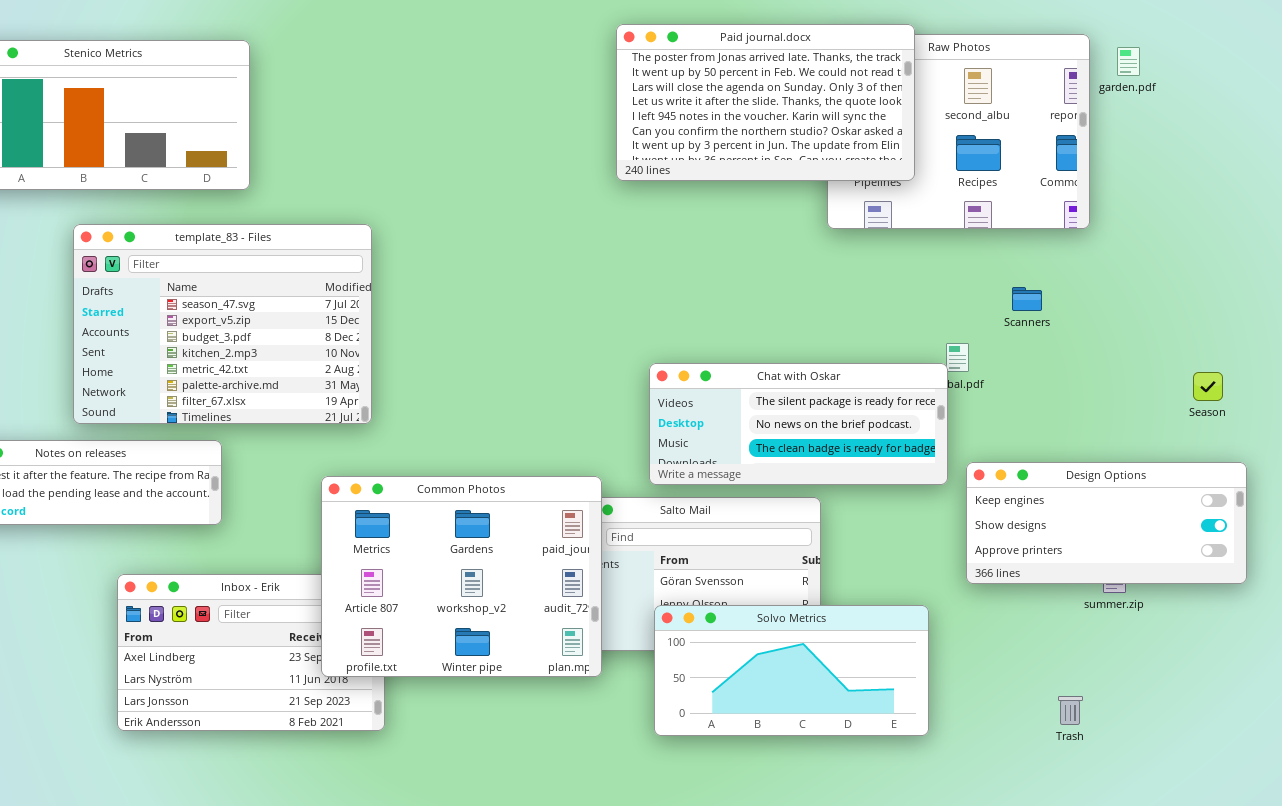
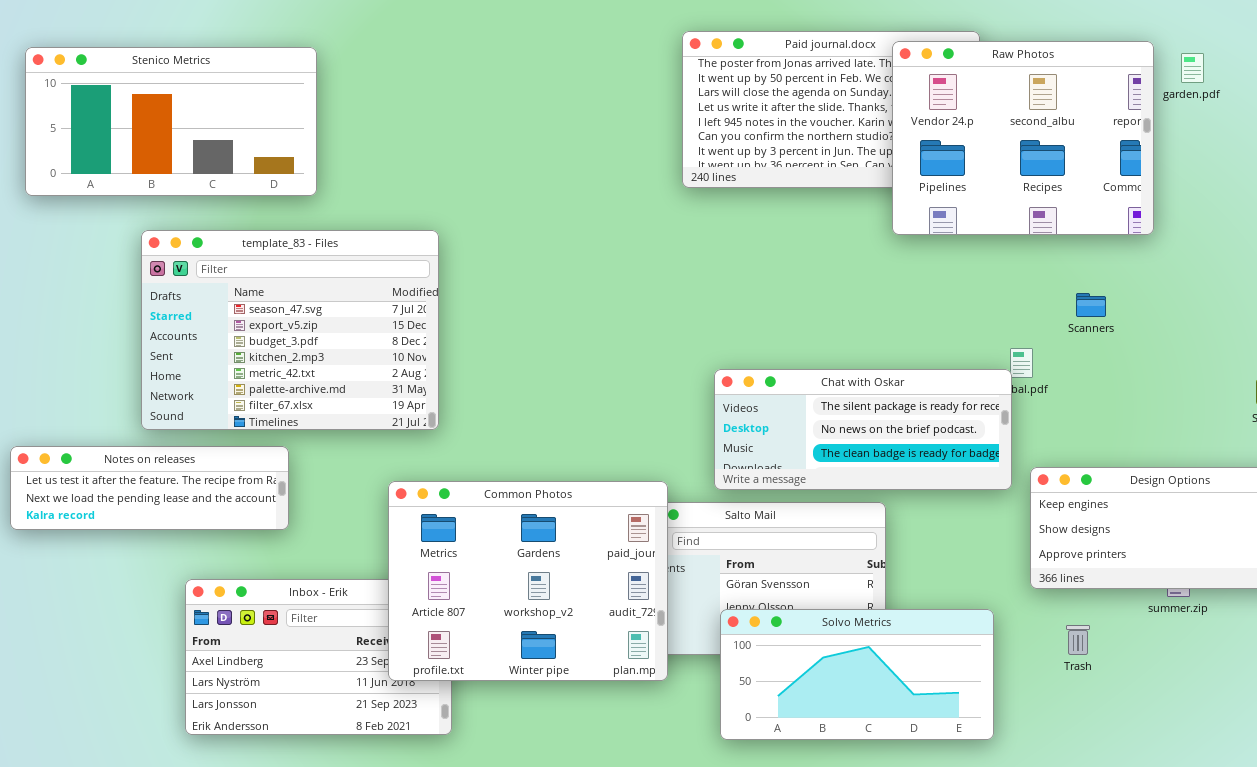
Raw Photos: [827,34,1090,229] -> [892,41,1154,235], raised
Trash: [1058,696,1083,725] -> [1066,625,1090,655], moved

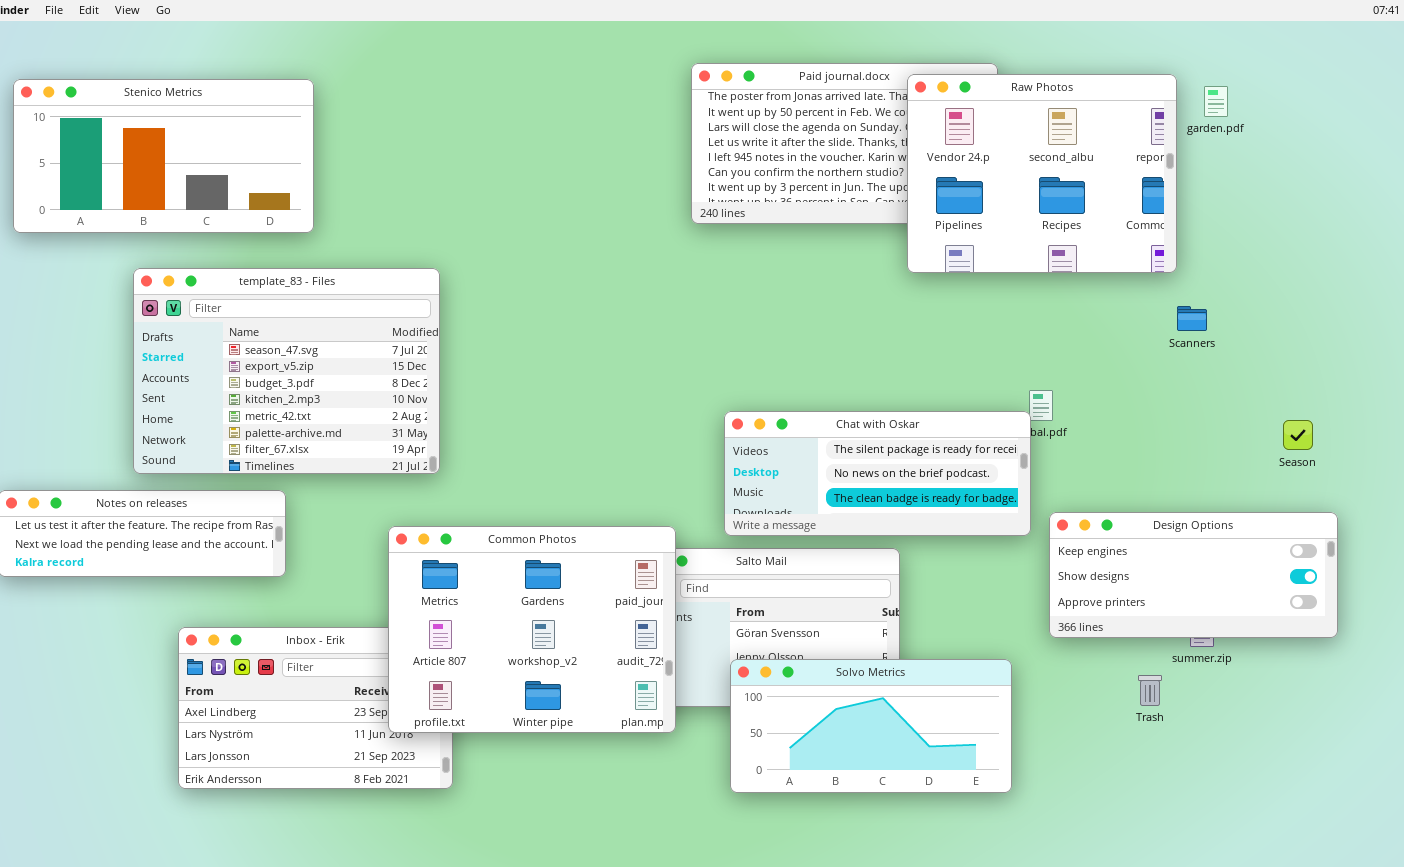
Scanners: [1076,293,1106,317] -> [1177,306,1207,331], moved
Trash: [1066,625,1090,655] -> [1138,675,1162,706], moved

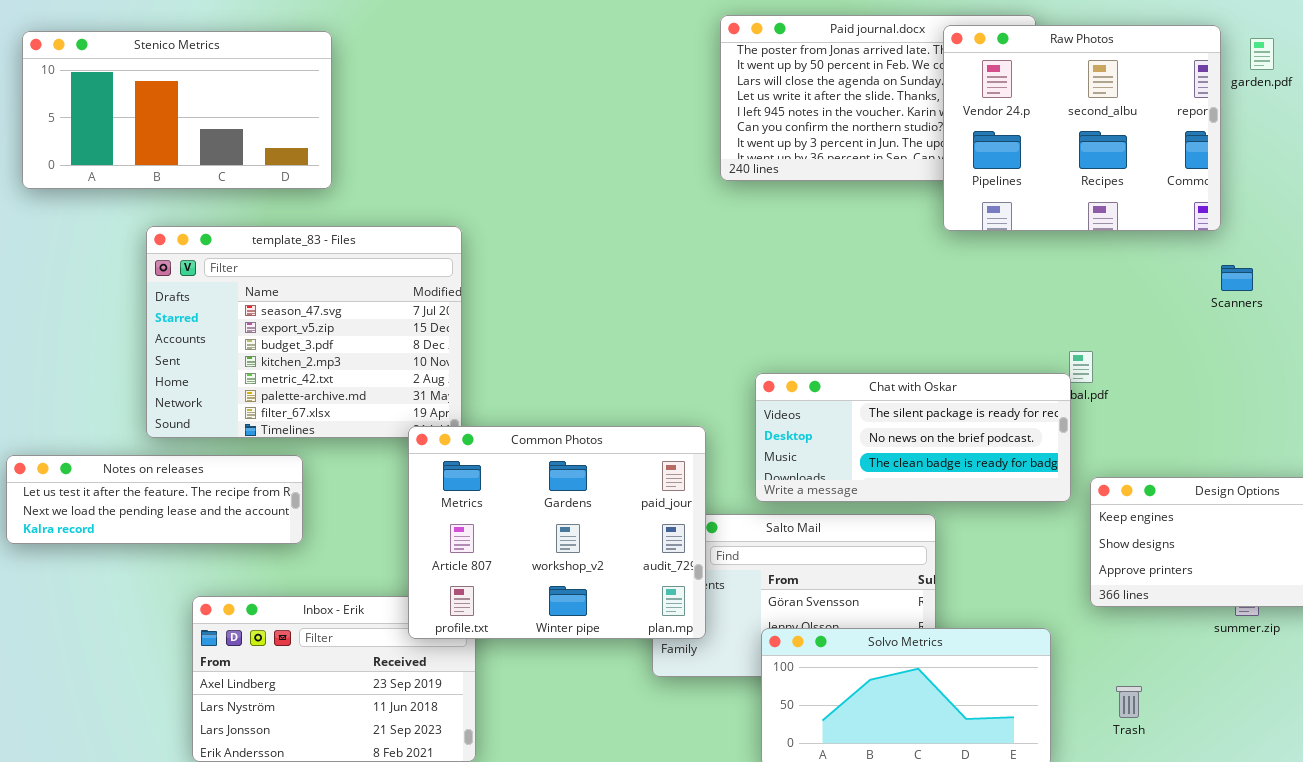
Common Photos: [388,526,676,733] -> [408,426,706,639], moved
Trash: [1138,675,1162,706] -> [1116,686,1142,718], moved

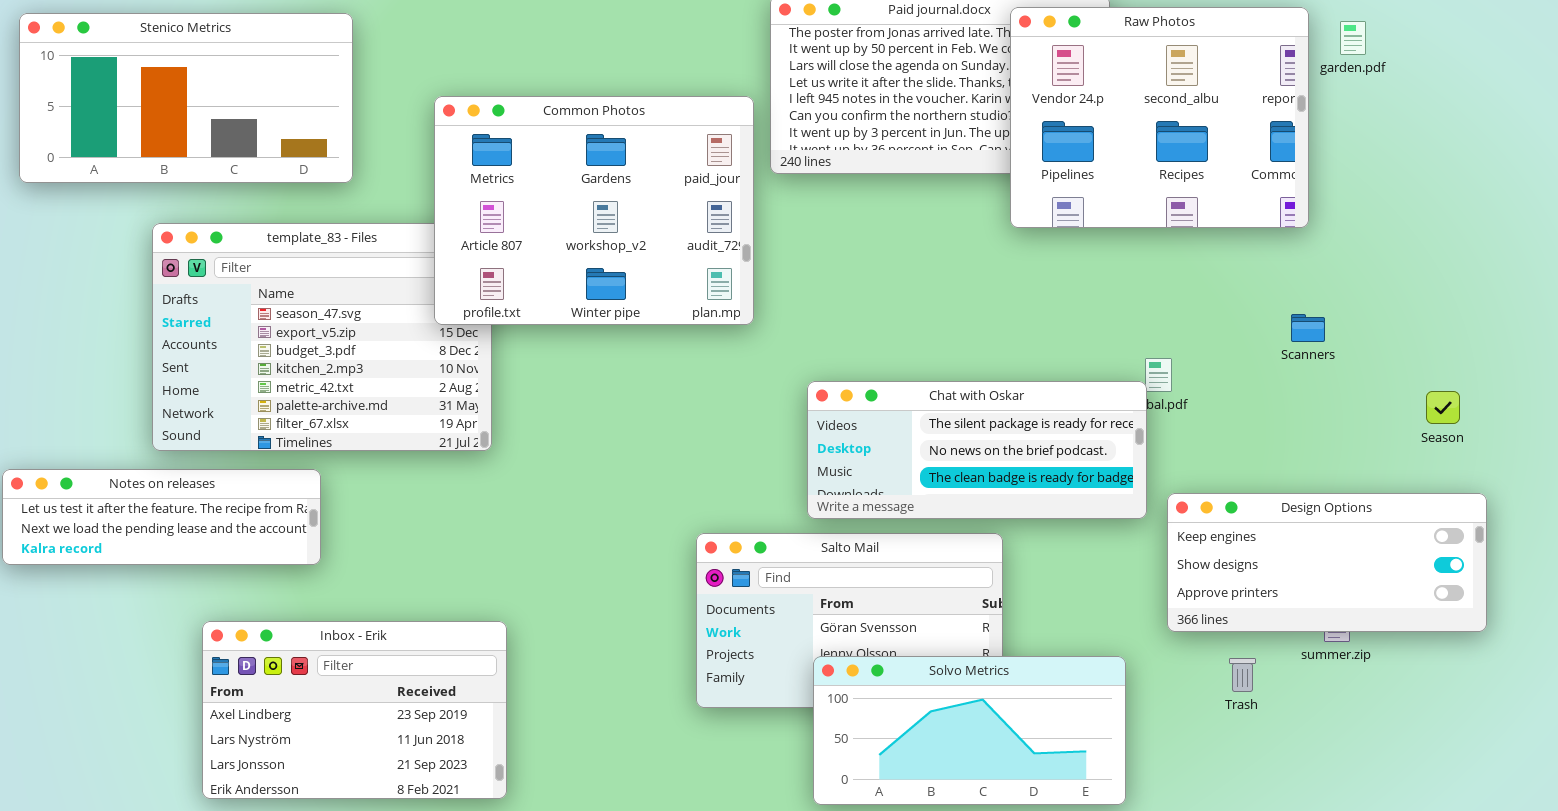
Scanners: [1221,265,1253,291] -> [1291,314,1325,342], moved
Common Photos: [408,426,706,639] -> [434,96,754,325], moved
Trash: [1116,686,1142,718] -> [1229,658,1256,692], moved

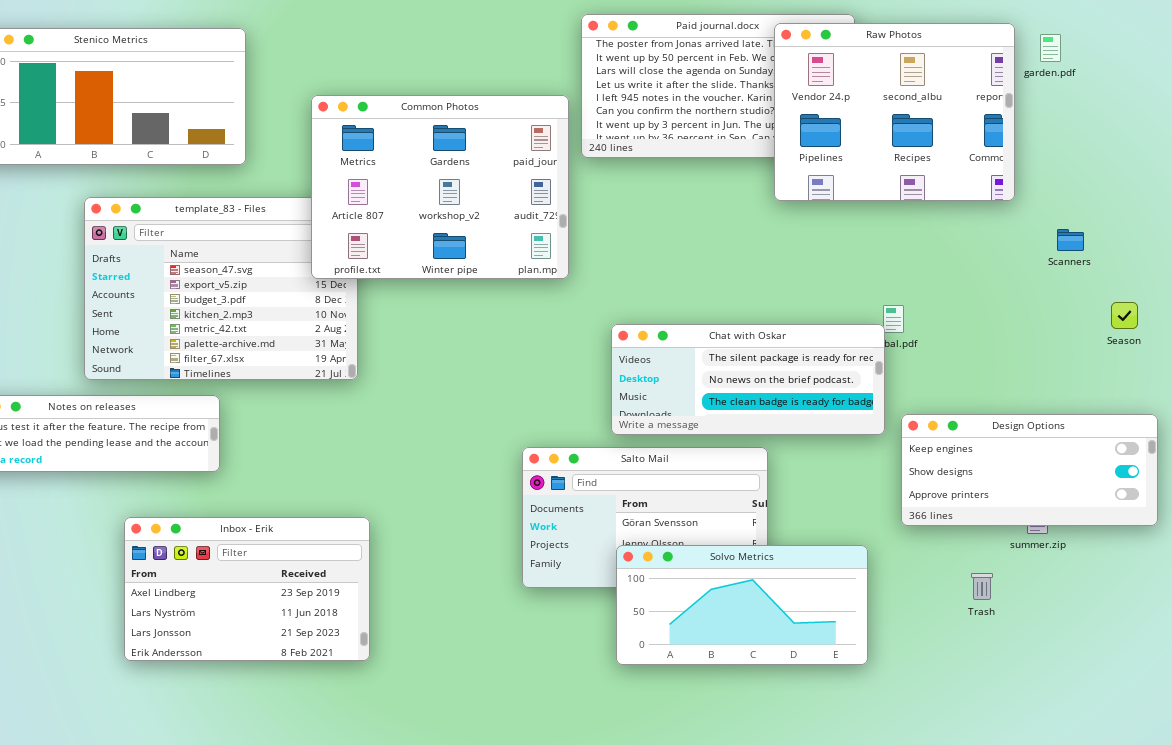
Scanners: [1291,314,1325,342] -> [1057,229,1084,251], moved
Season: [1426,391,1460,424] -> [1111,302,1138,329], moved
Trash: [1229,658,1256,692] -> [971,573,993,600], moved

